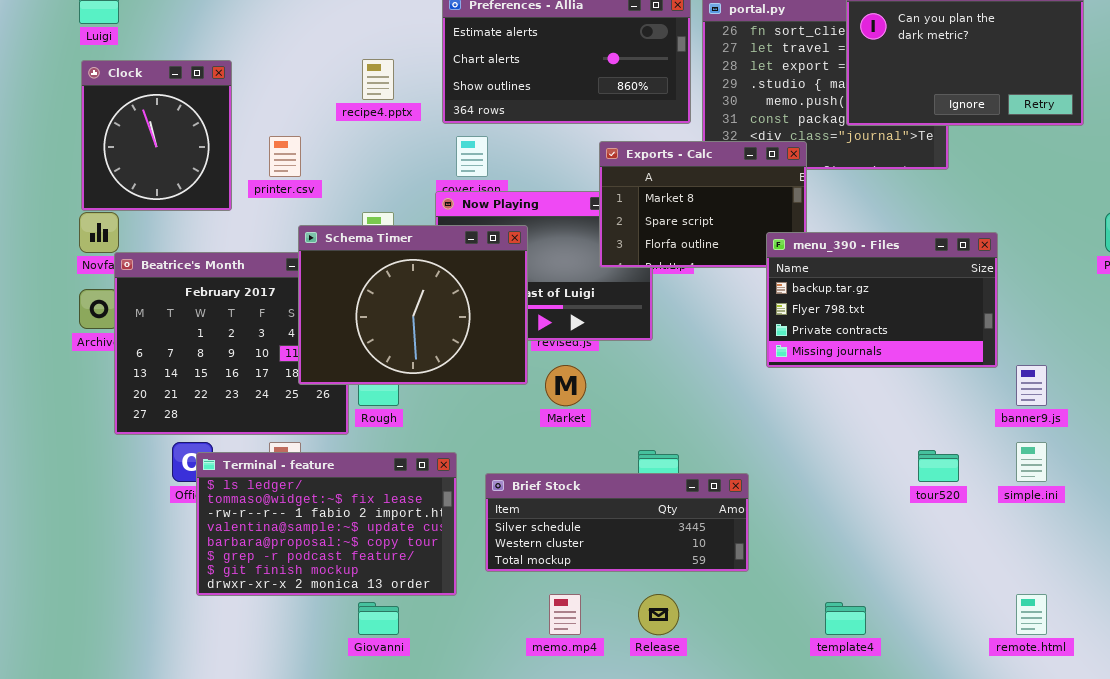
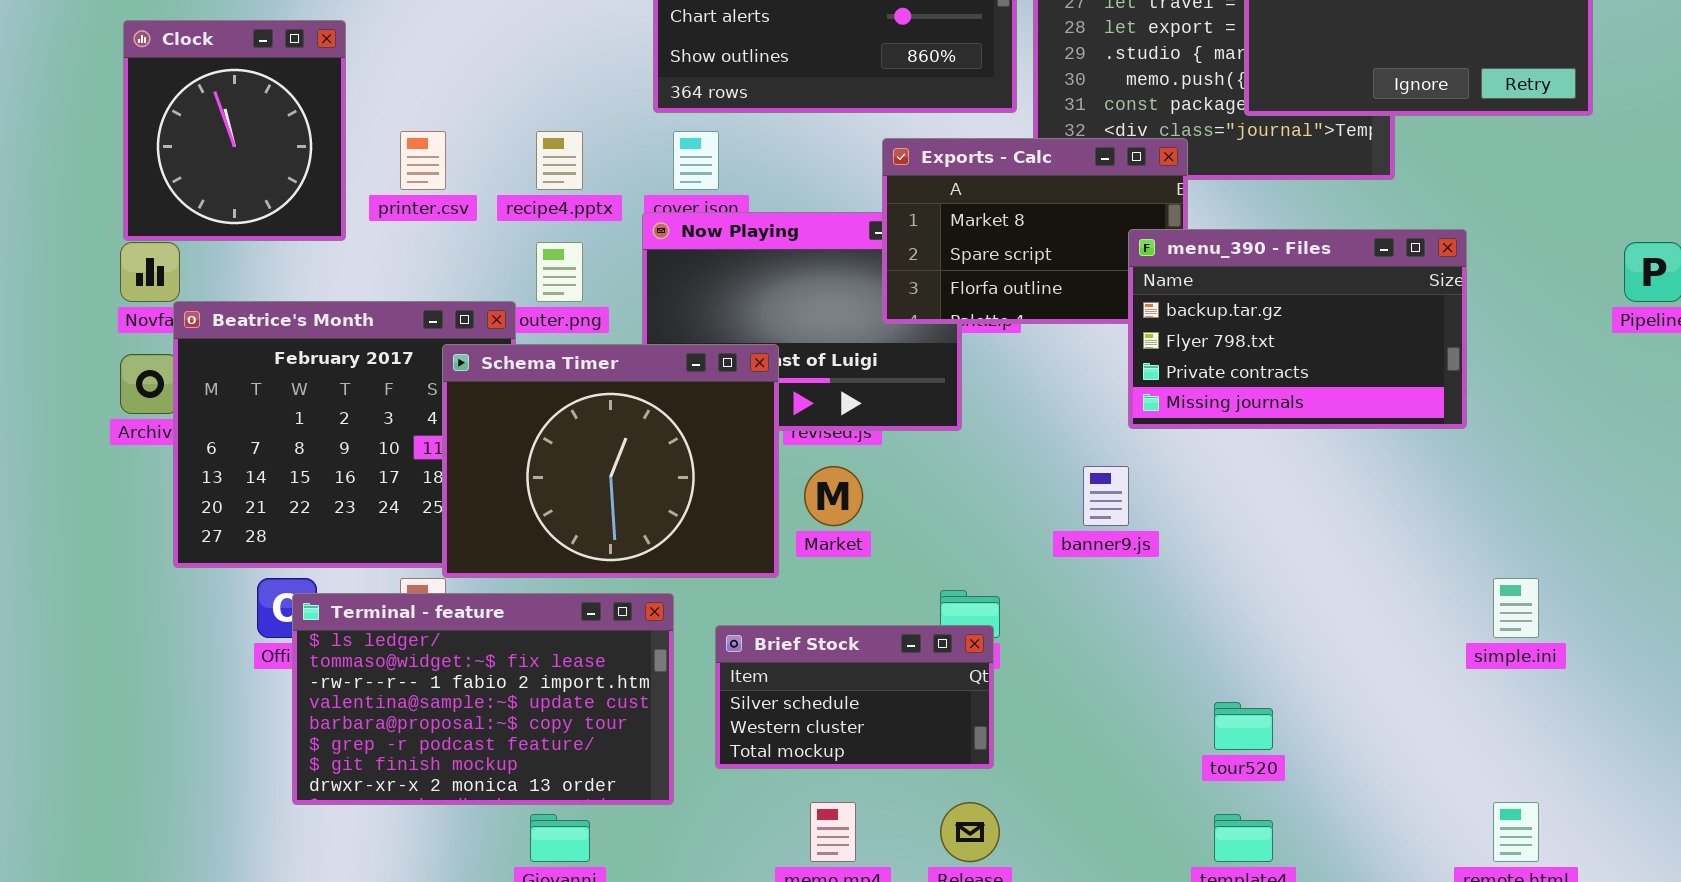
recipe4.pptx: [362,59,394,100] -> [536,131,583,190], moved
Schema Timer: [298,225,528,385] -> [442,344,779,578], moved
menu_390 - Files: [766,232,998,368] -> [1128,229,1467,429], moved
banner9.js: [1016,365,1047,406] -> [1083,466,1129,526], moved
tour520: [918,450,959,482] -> [1214,702,1273,750], moved
Brief Stock: [485,473,749,572] -> [715,625,994,769], resized

